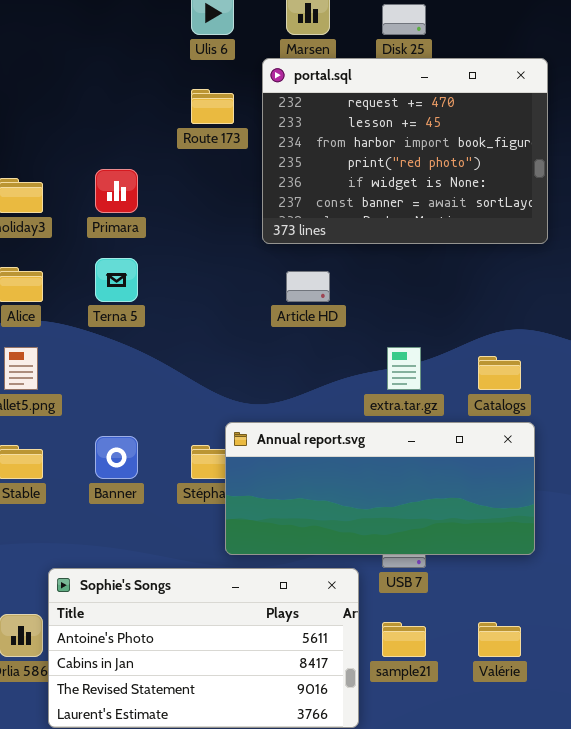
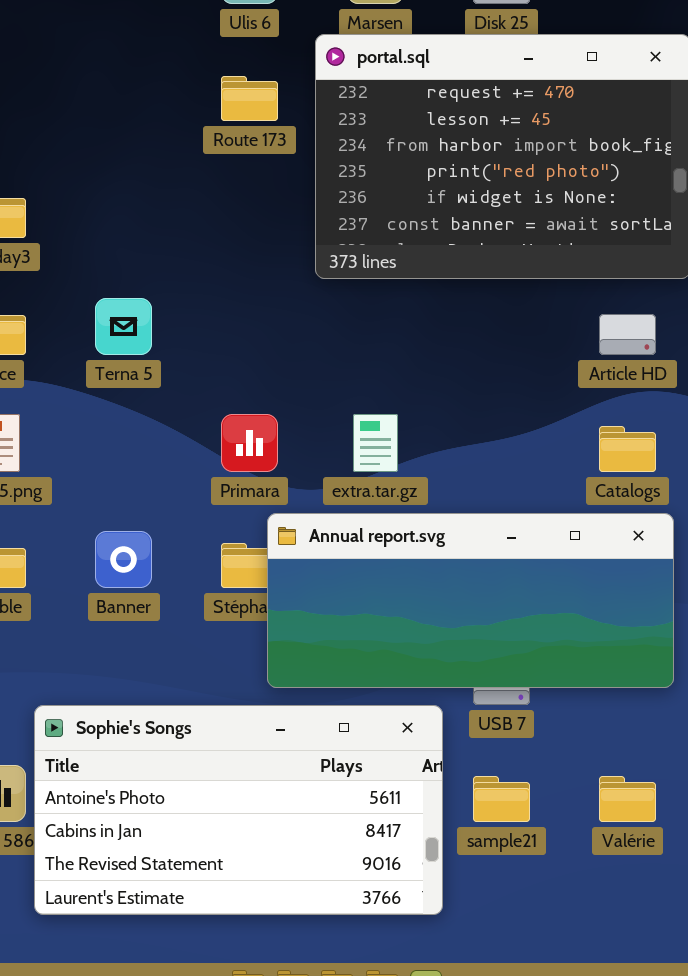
Primara: [95,169,138,213] -> [221,414,278,472], moved
Article HD: [286,271,330,302] -> [599,314,656,355], moved
extra.tar.gz: [387,347,421,390] -> [353,414,398,472], moved

